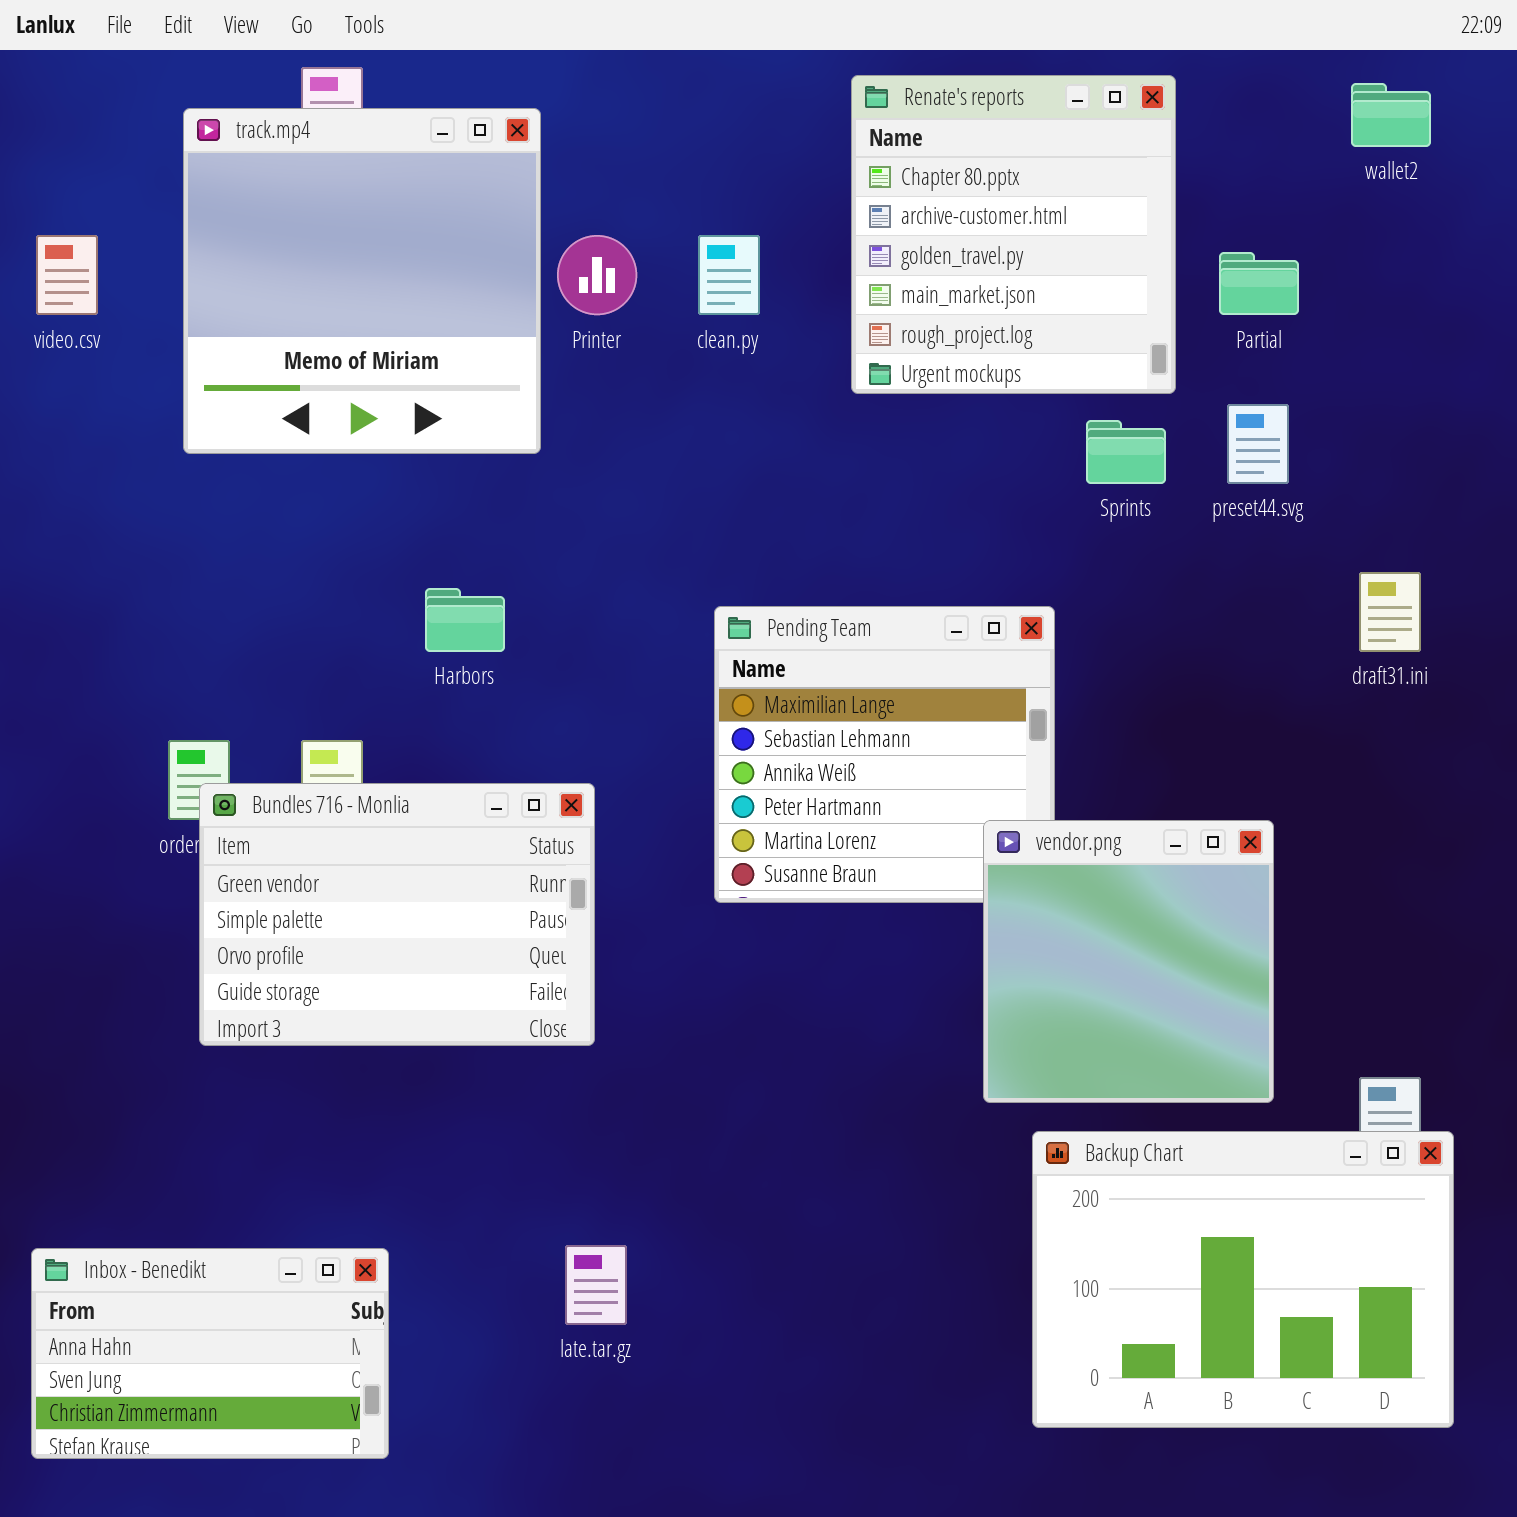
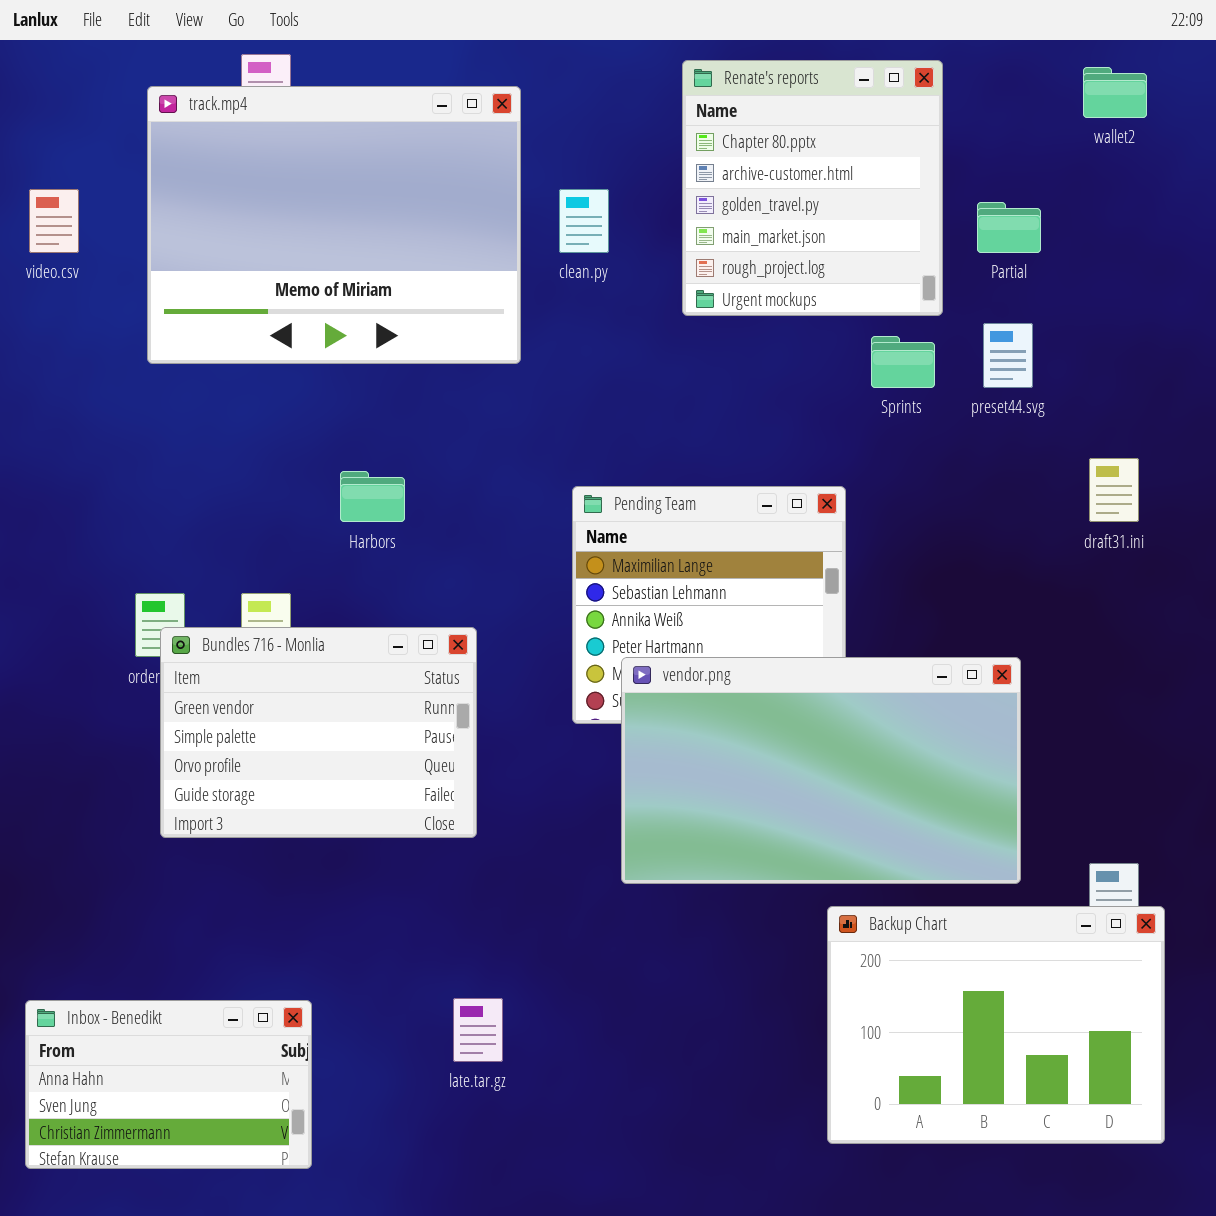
track.mp4: [183,108,541,454] -> [147,86,521,364], resized
vendor.png: [983,820,1274,1103] -> [621,657,1021,884], resized

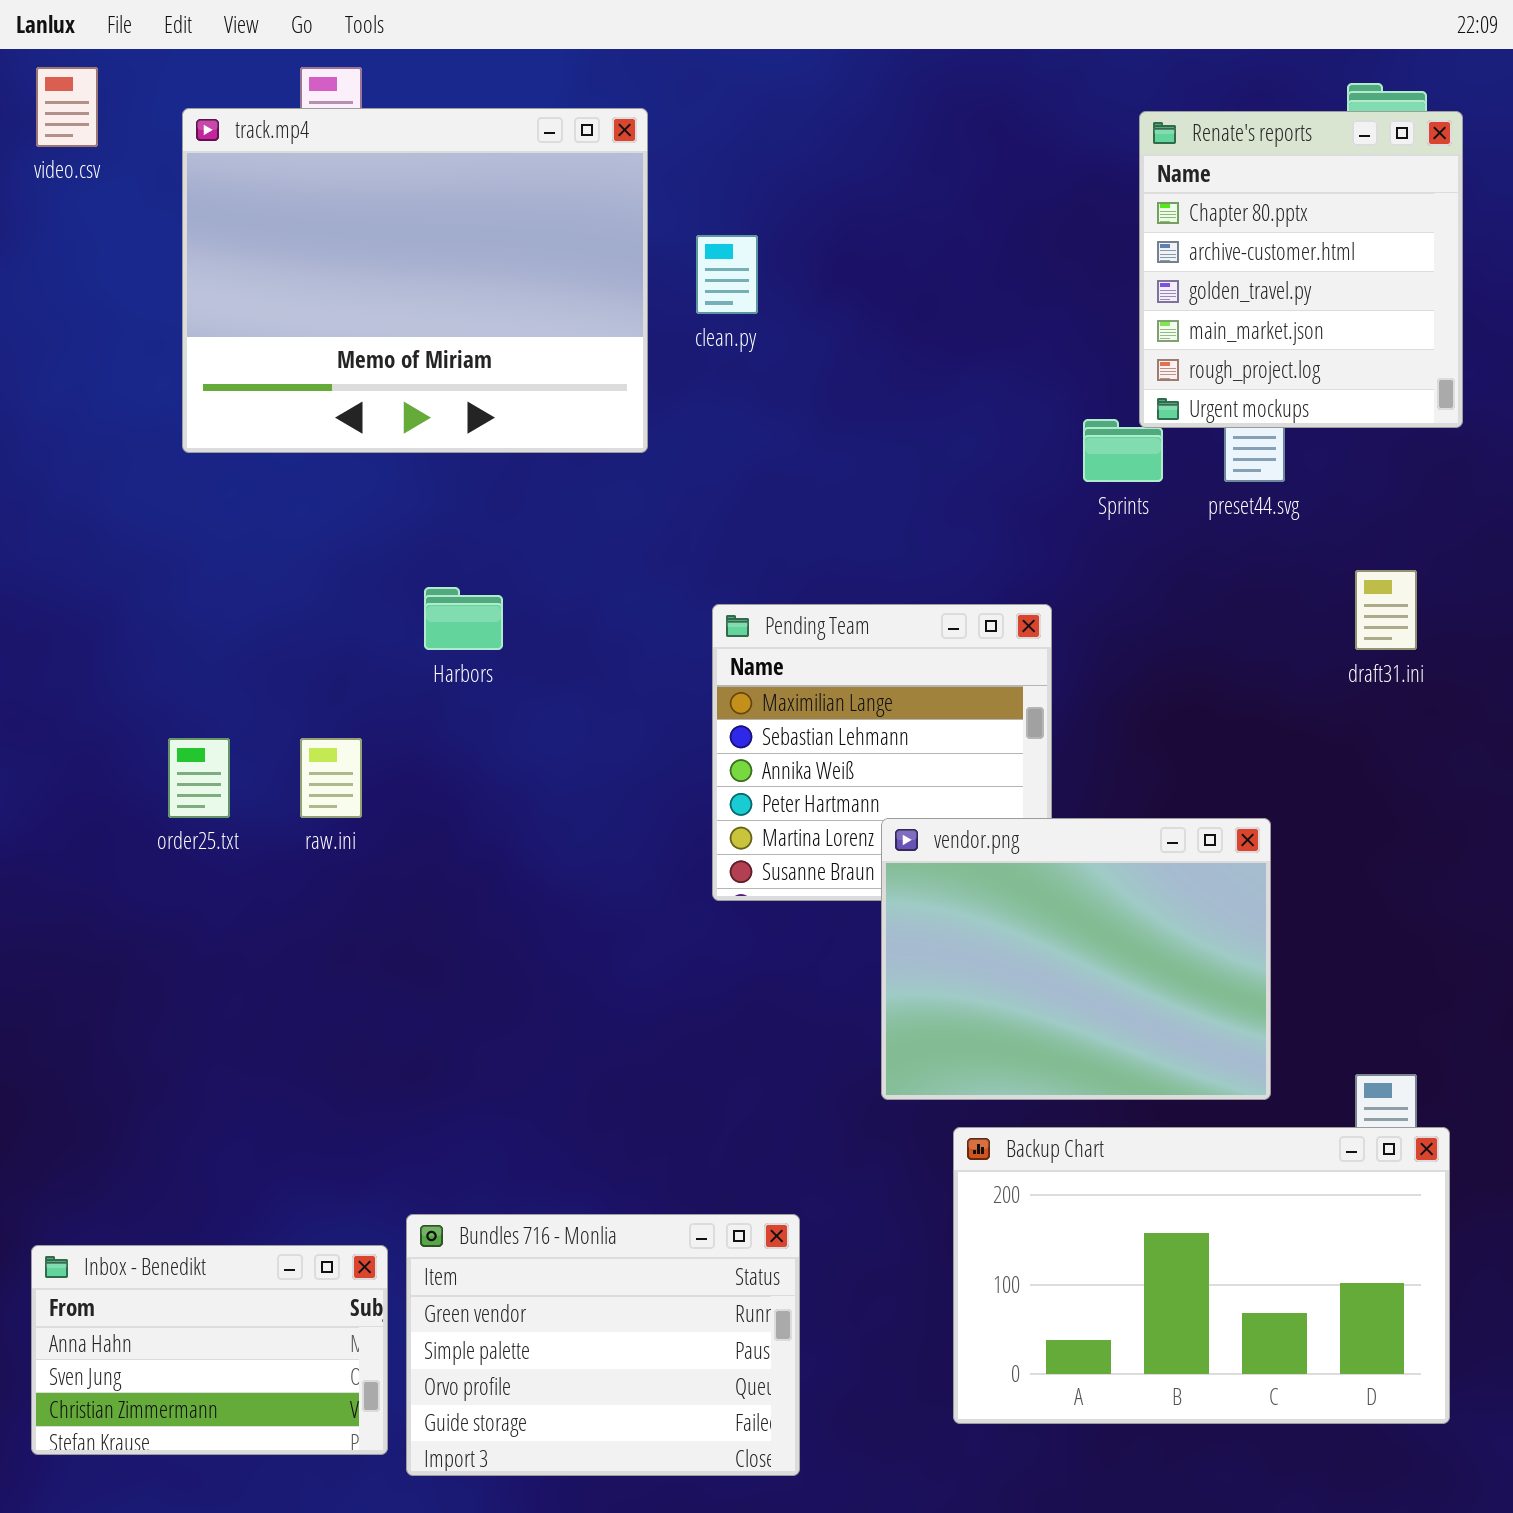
Renate's reports: [682,60,943,316] -> [1139,111,1463,428], moved
video.csv: [29,189,79,253] -> [36,67,98,147], moved
Bundles 716 - Monlia: [160,627,477,838] -> [406,1214,800,1476], moved
vendor.png: [621,657,1021,884] -> [881,818,1271,1100], resized
Backup Chart: [827,906,1165,1144] -> [953,1127,1450,1424], resized

